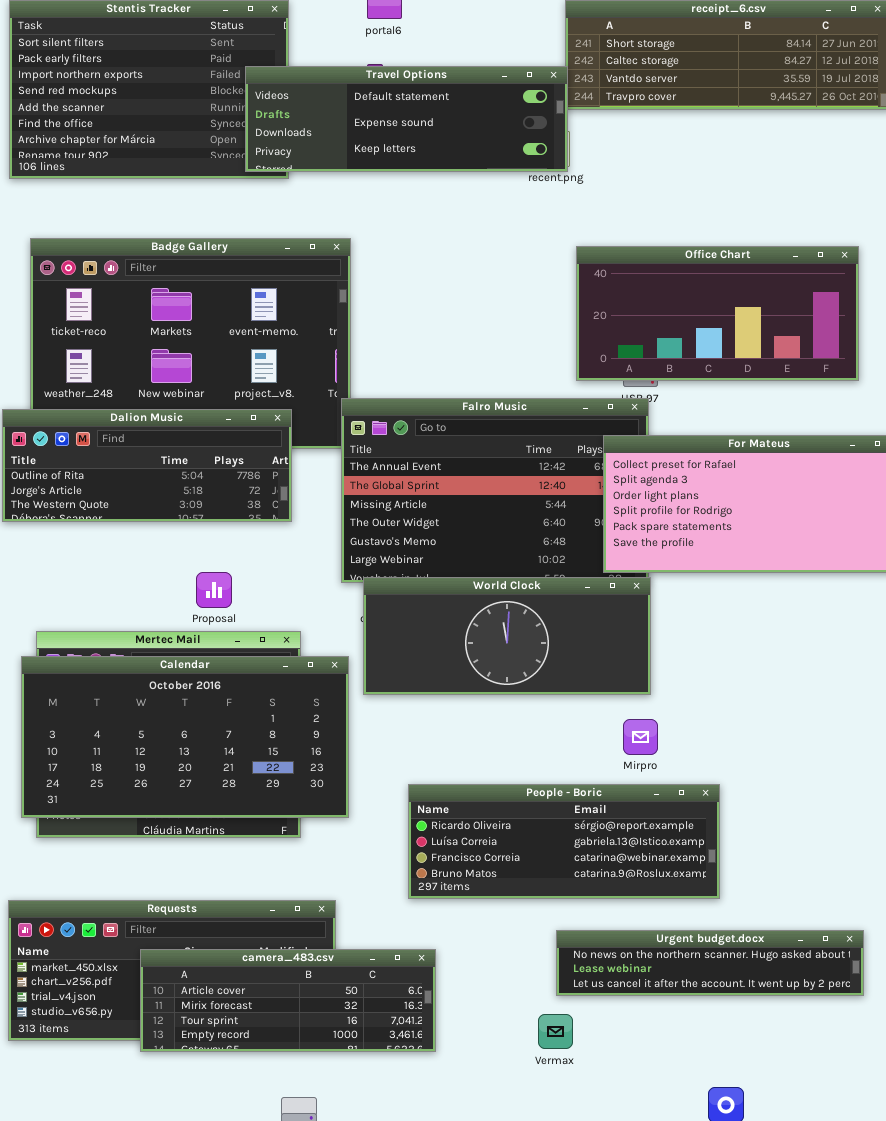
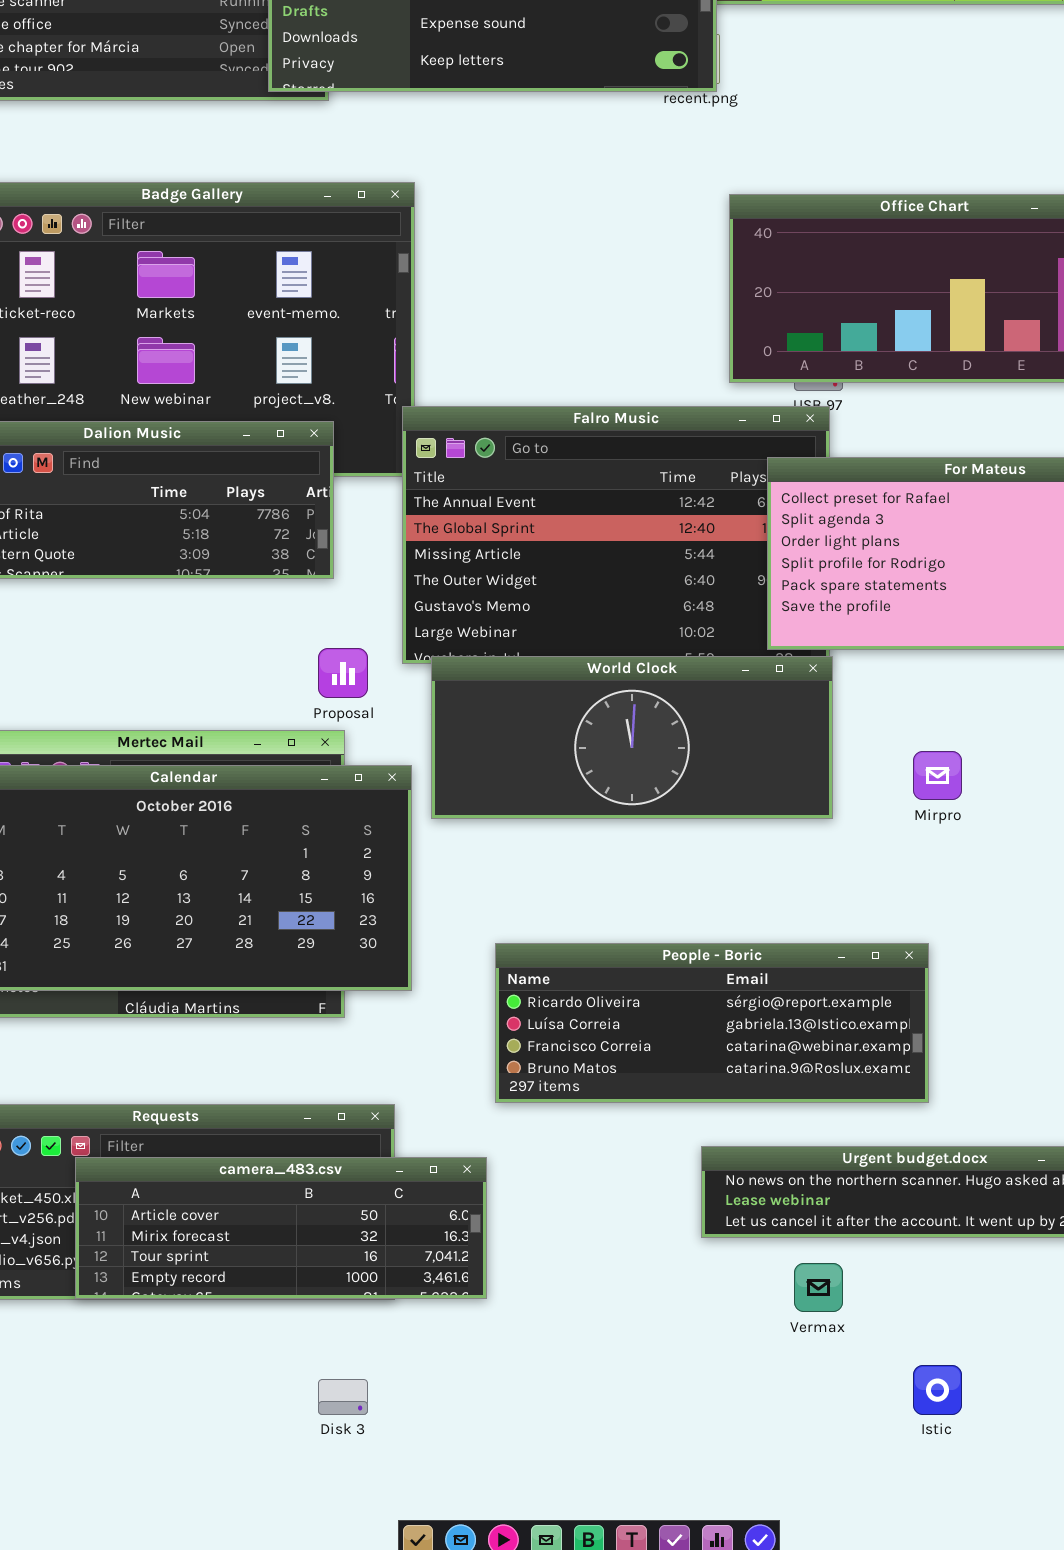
Proposal: [196,572,232,608] -> [318,648,368,698], moved
Mirpro: [623,719,658,755] -> [913,751,962,800], moved
camera_483.csv: [140,949,436,1052] -> [75,1157,487,1299], moved
Vermax: [538,1014,573,1049] -> [794,1263,843,1312], moved

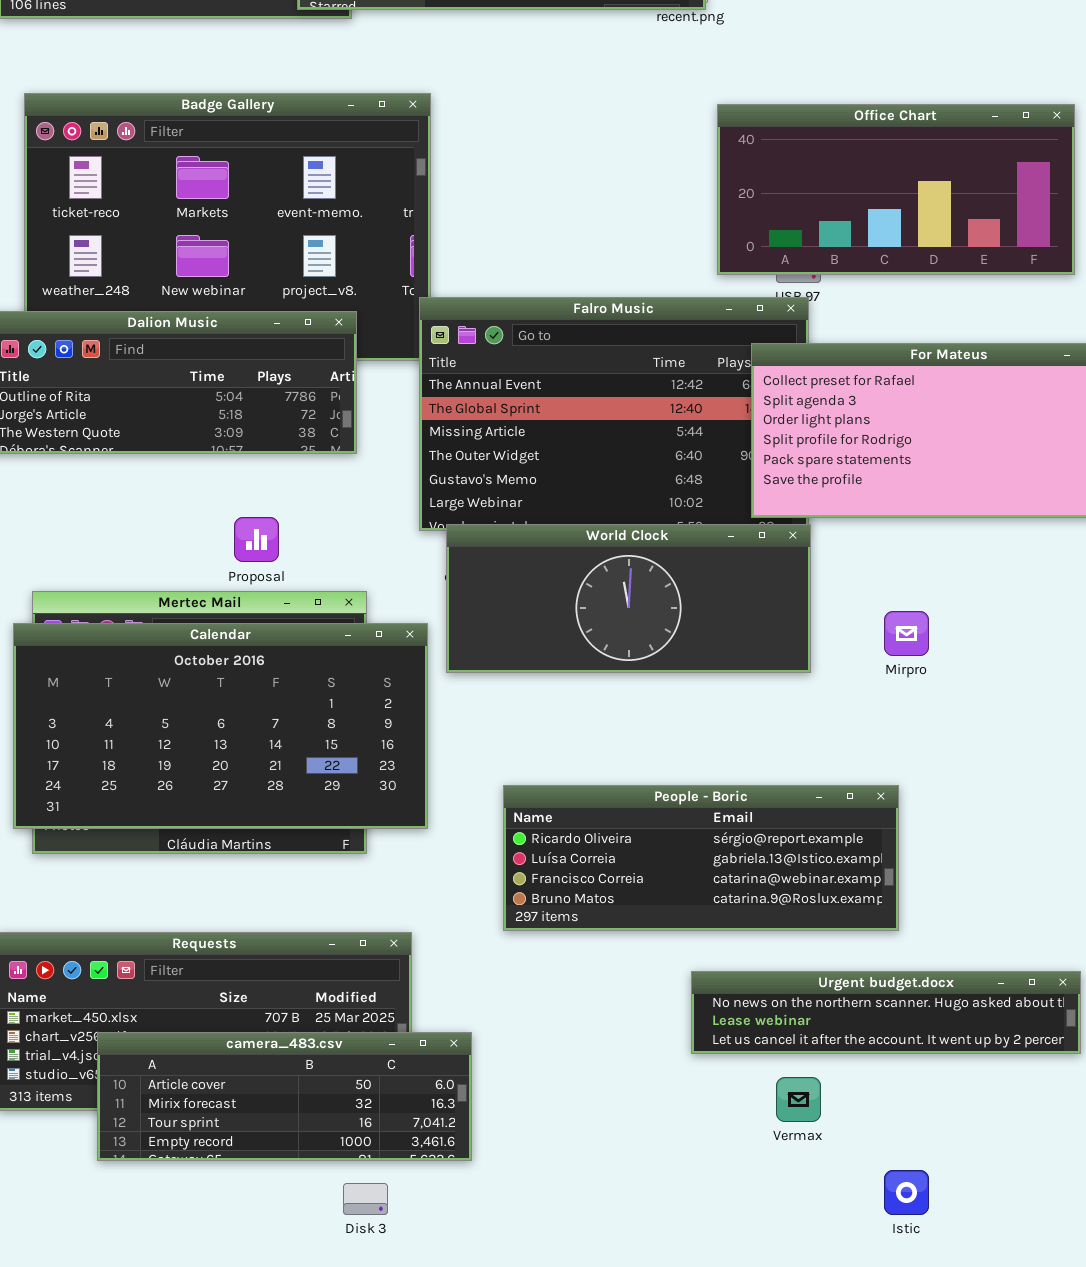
Proposal: [318,648,368,698] -> [234,517,279,562], moved
camera_483.csv: [75,1157,487,1299] -> [97,1032,472,1161], moved

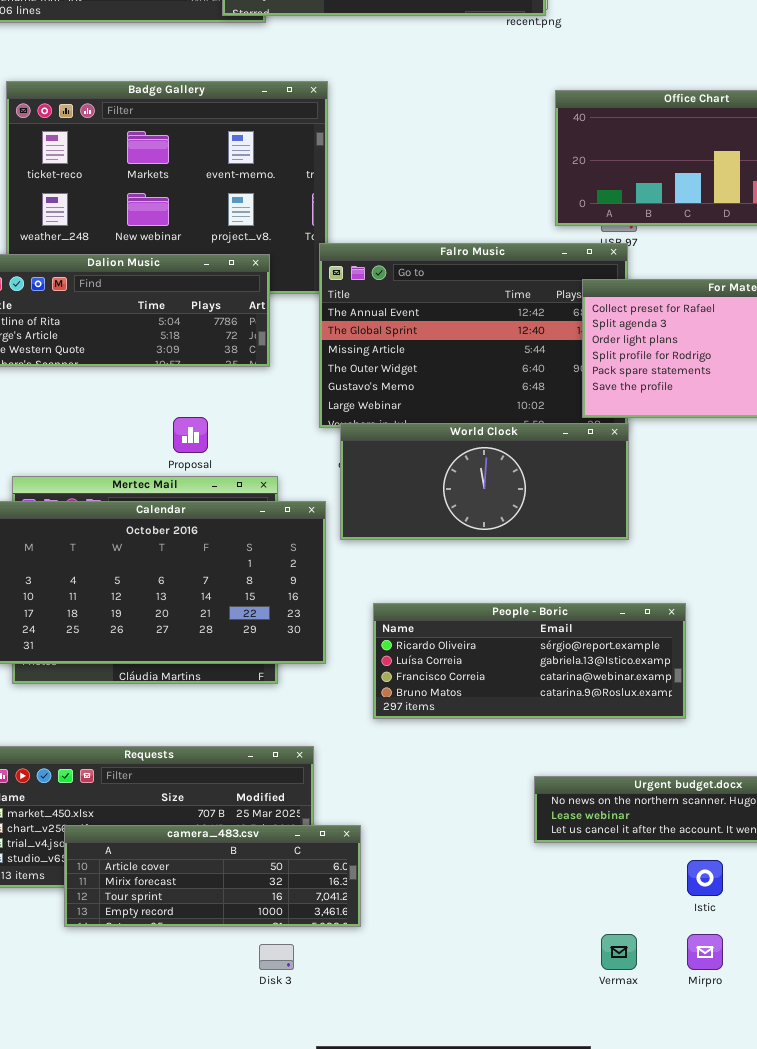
Mirpro: [884,611,929,656] -> [687,934,723,970], moved
People - Boric: [503,785,899,931] -> [373,603,686,719], moved
Vermax: [776,1077,821,1122] -> [601,934,637,970], moved
Istic: [884,1170,929,1215] -> [687,860,723,896], moved

